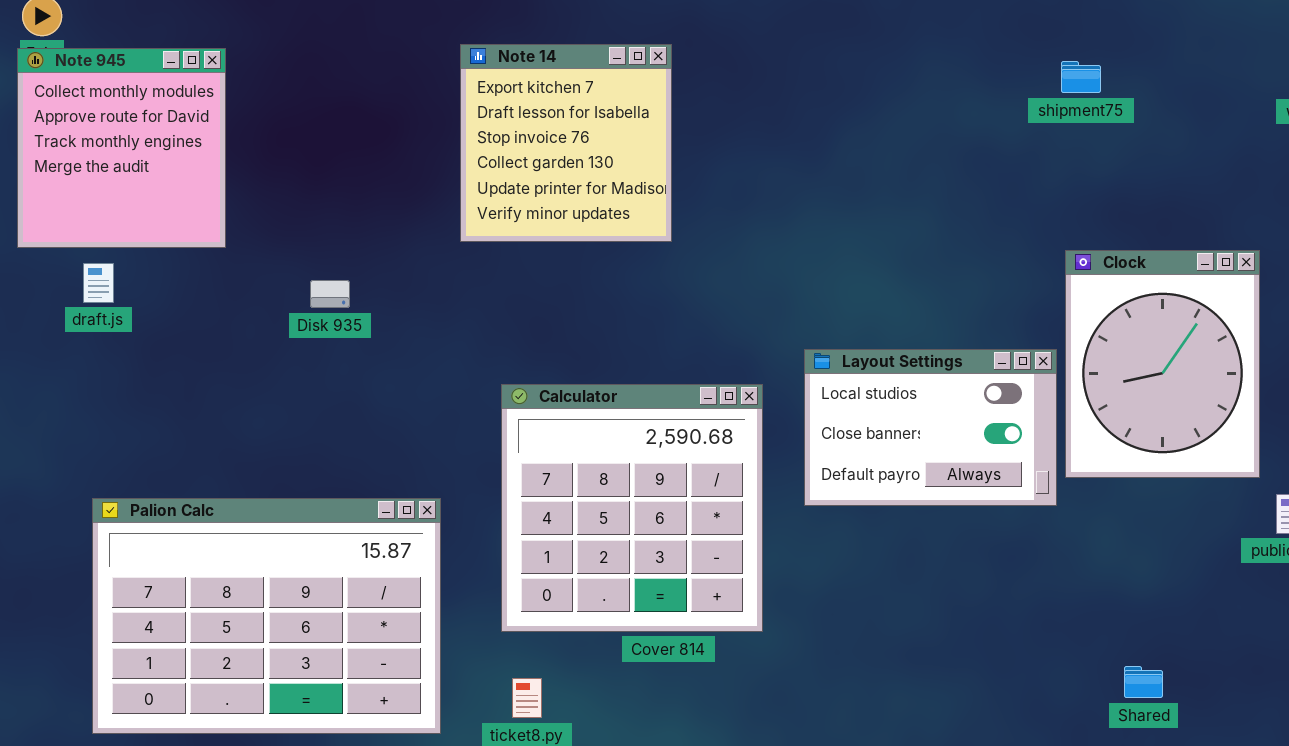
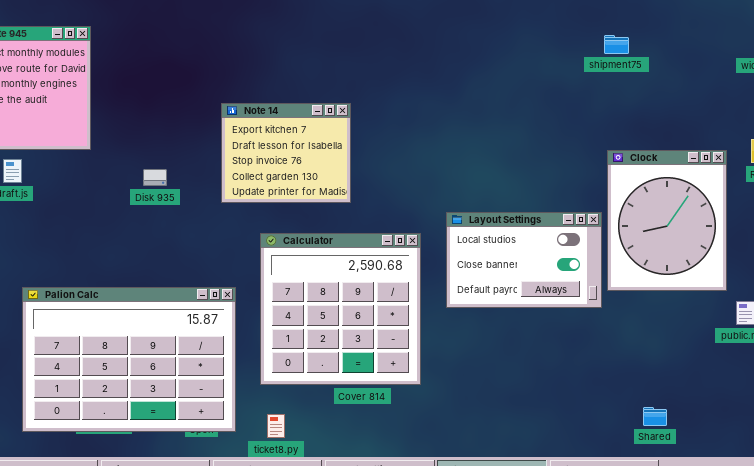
Note 14: [460,44,672,242] -> [221,103,351,203], moved, resized
Palion Calc: [92,498,441,734] -> [22,287,236,432], moved

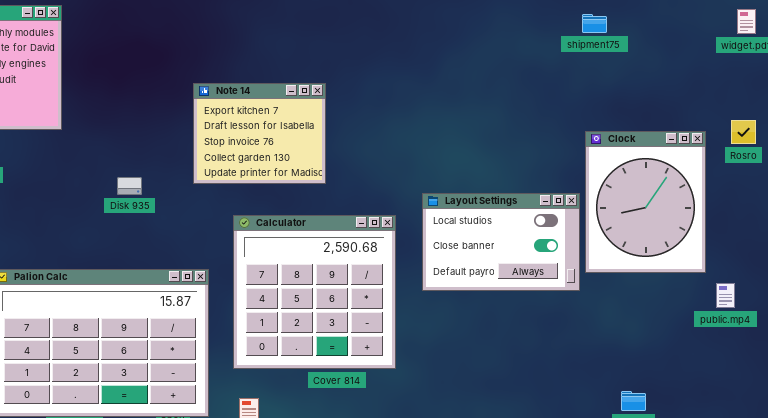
Disk 935: [143,169,167,186] -> [117,177,142,195], moved

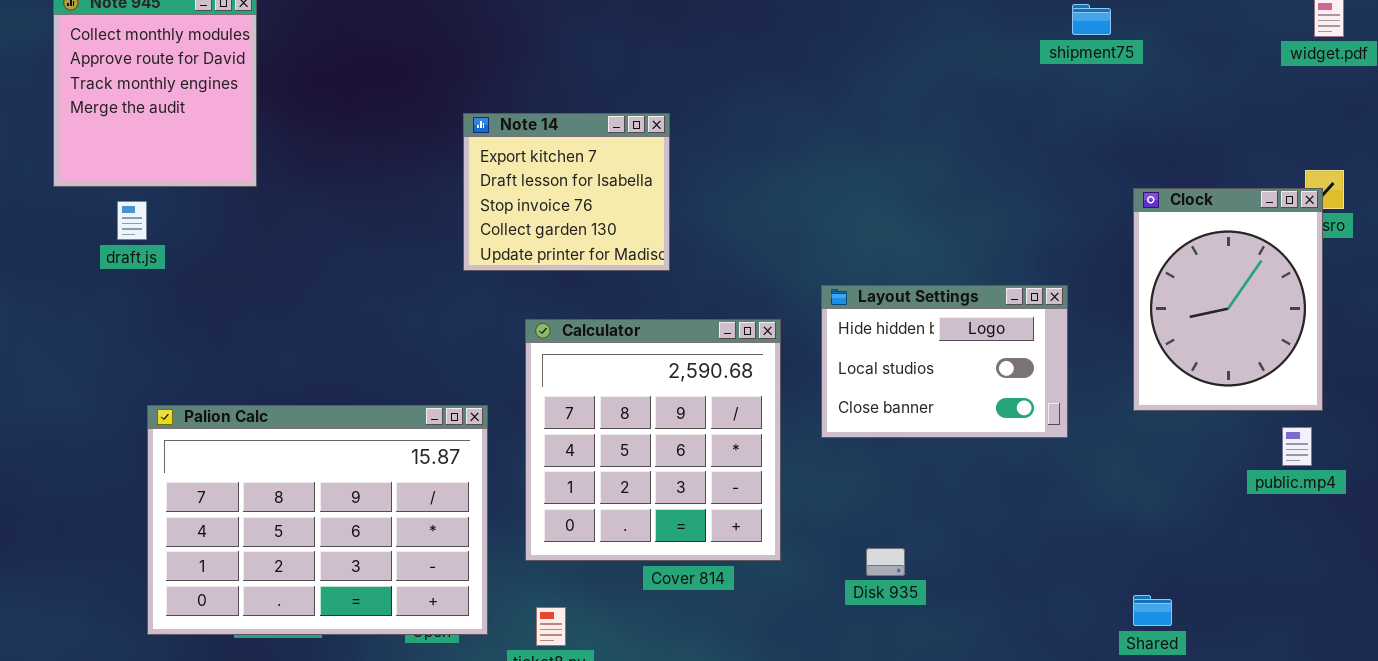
Clock: [585,131,706,273] -> [1133,188,1323,411], moved
Disk 935: [117,177,142,195] -> [866,548,905,576], moved
Layout Settings: [422,193,580,291] -> [821,285,1068,438], scrolled up 1 row

